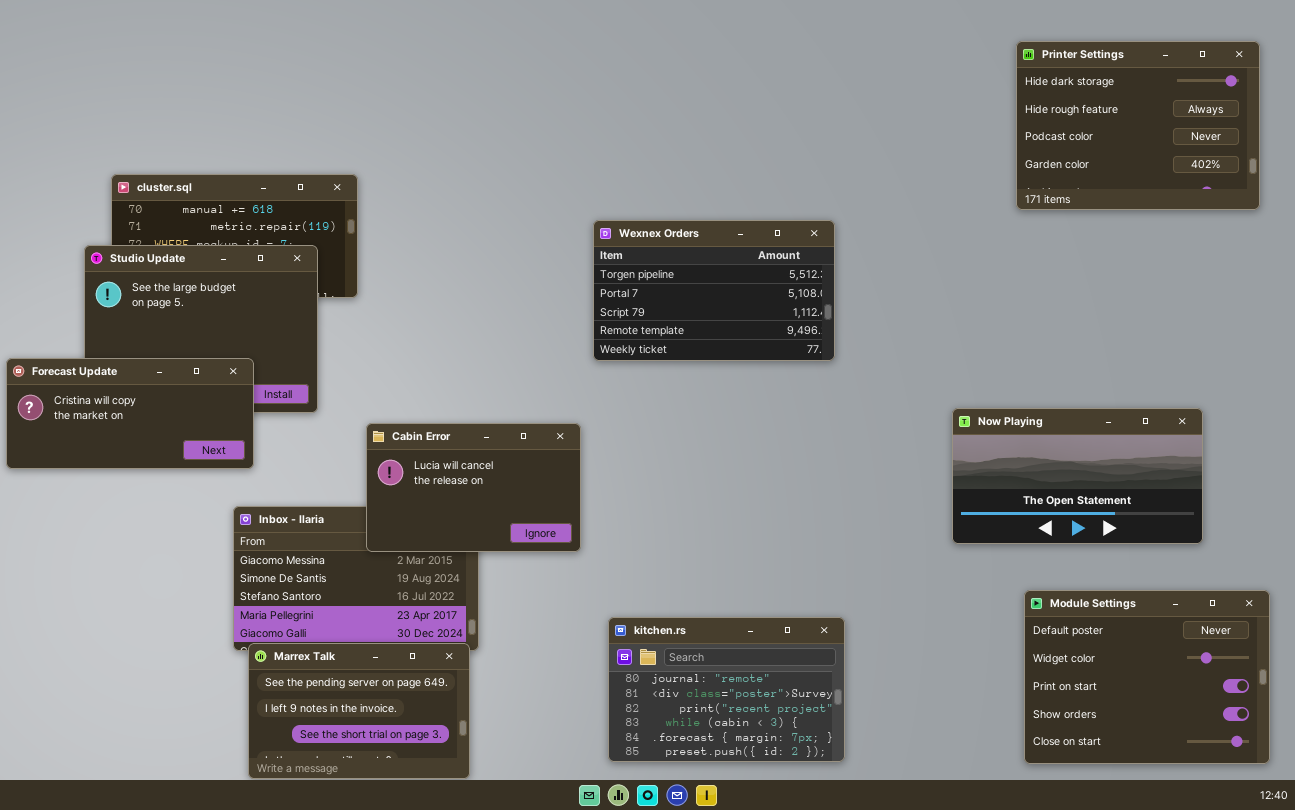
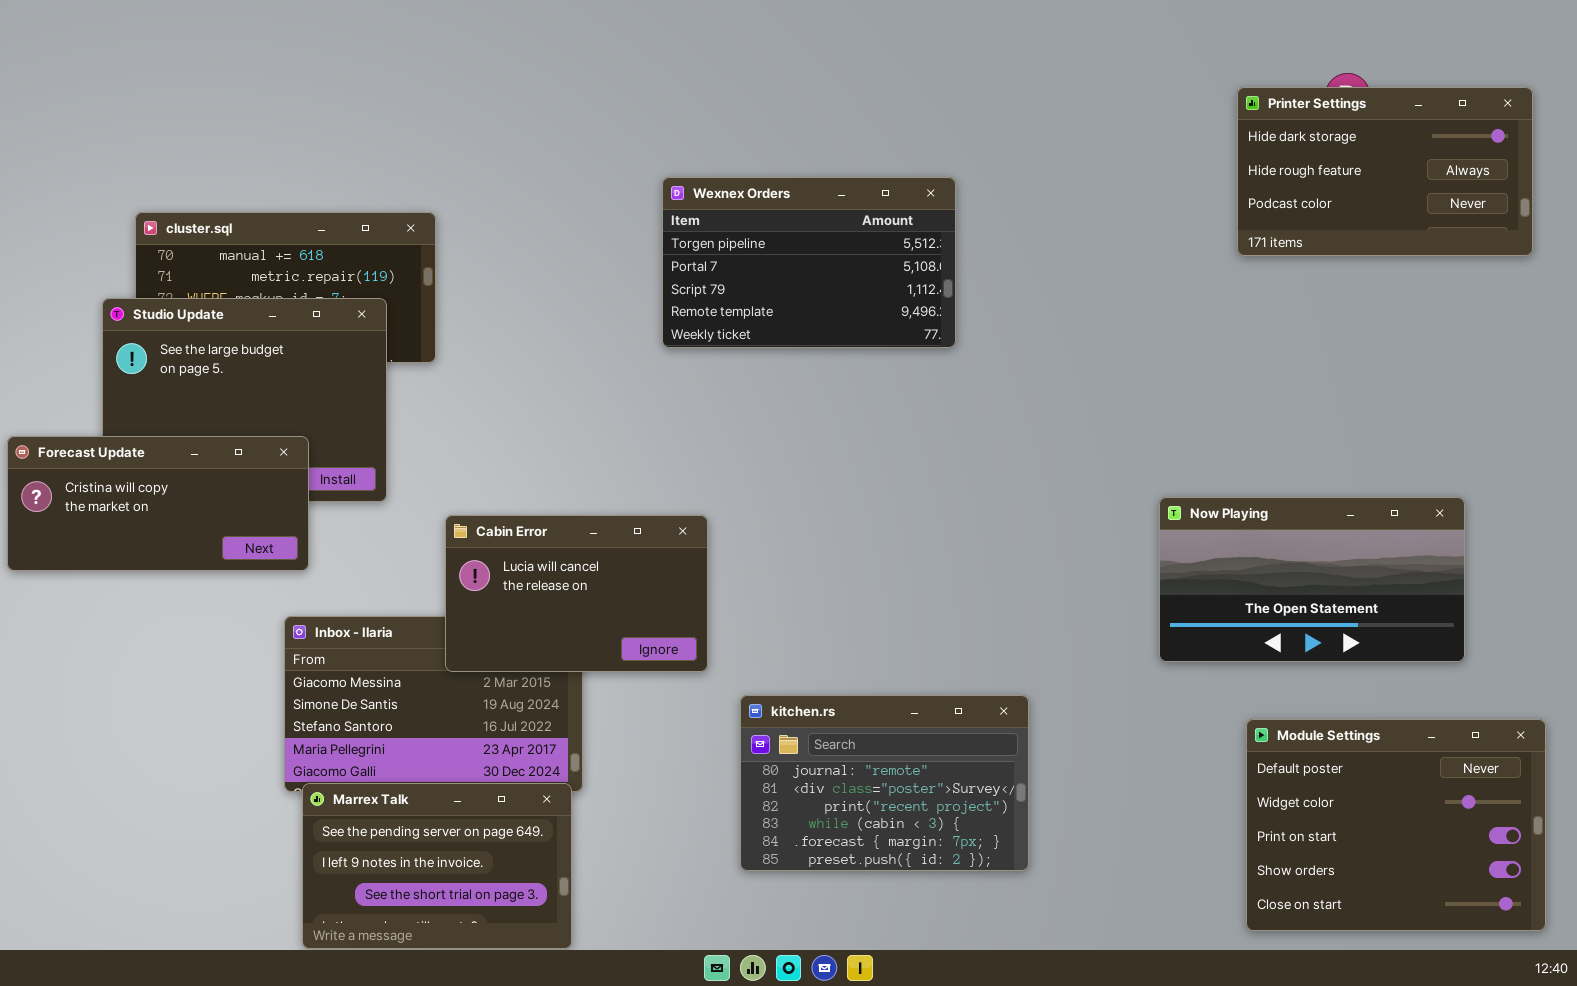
Printer Settings: [1016,41,1260,210] -> [1237,87,1533,256], resized
Wexnex Orders: [593,220,835,361] -> [662,177,956,348], moved
kitchen.rs: [608,617,845,762] -> [740,695,1029,871], moved

